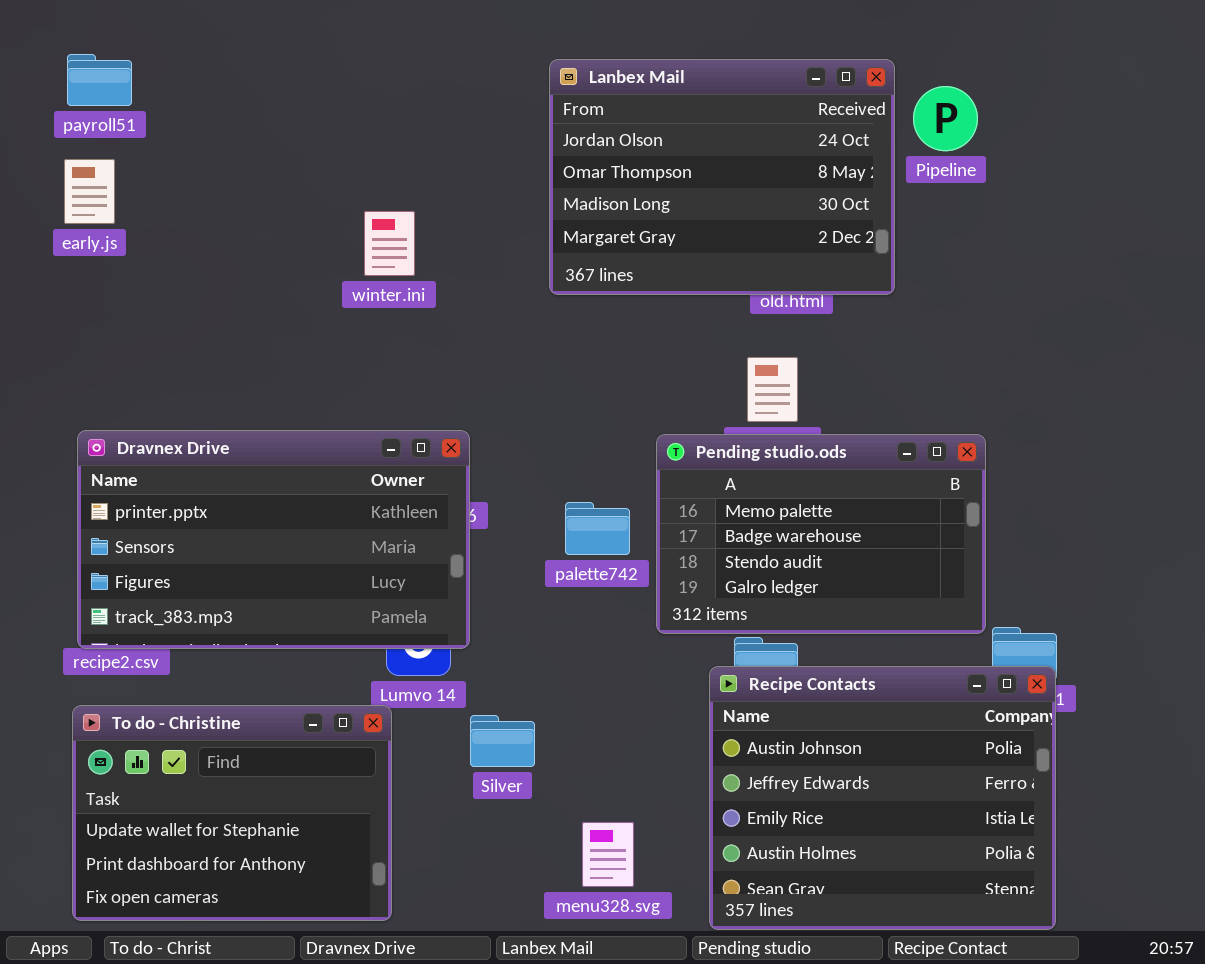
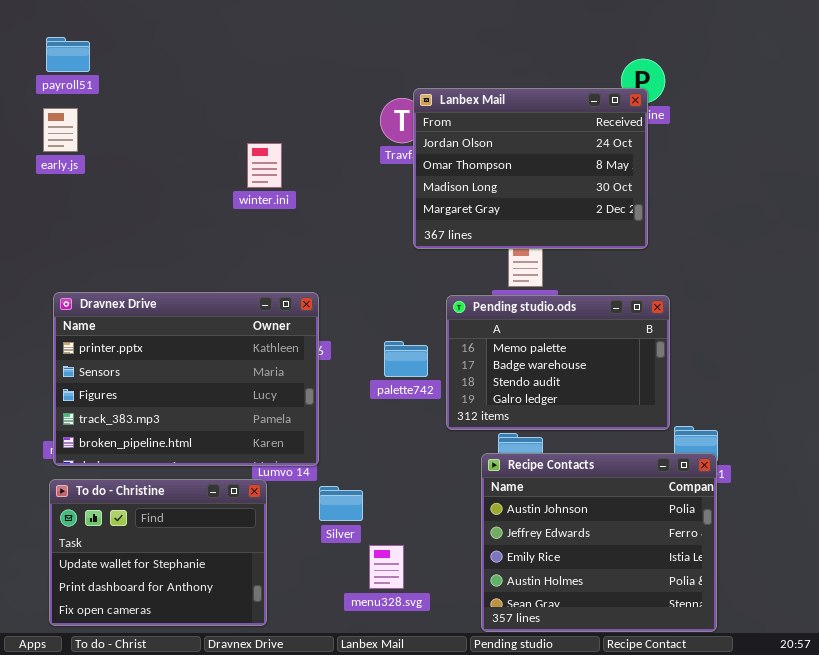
Lanbex Mail: [549,59,895,295] -> [413,88,648,249], moved
Dravnex Drive: [77,430,470,649] -> [53,292,319,466], resized
menu328.svg: [582,822,634,887] -> [369,545,404,589], moved

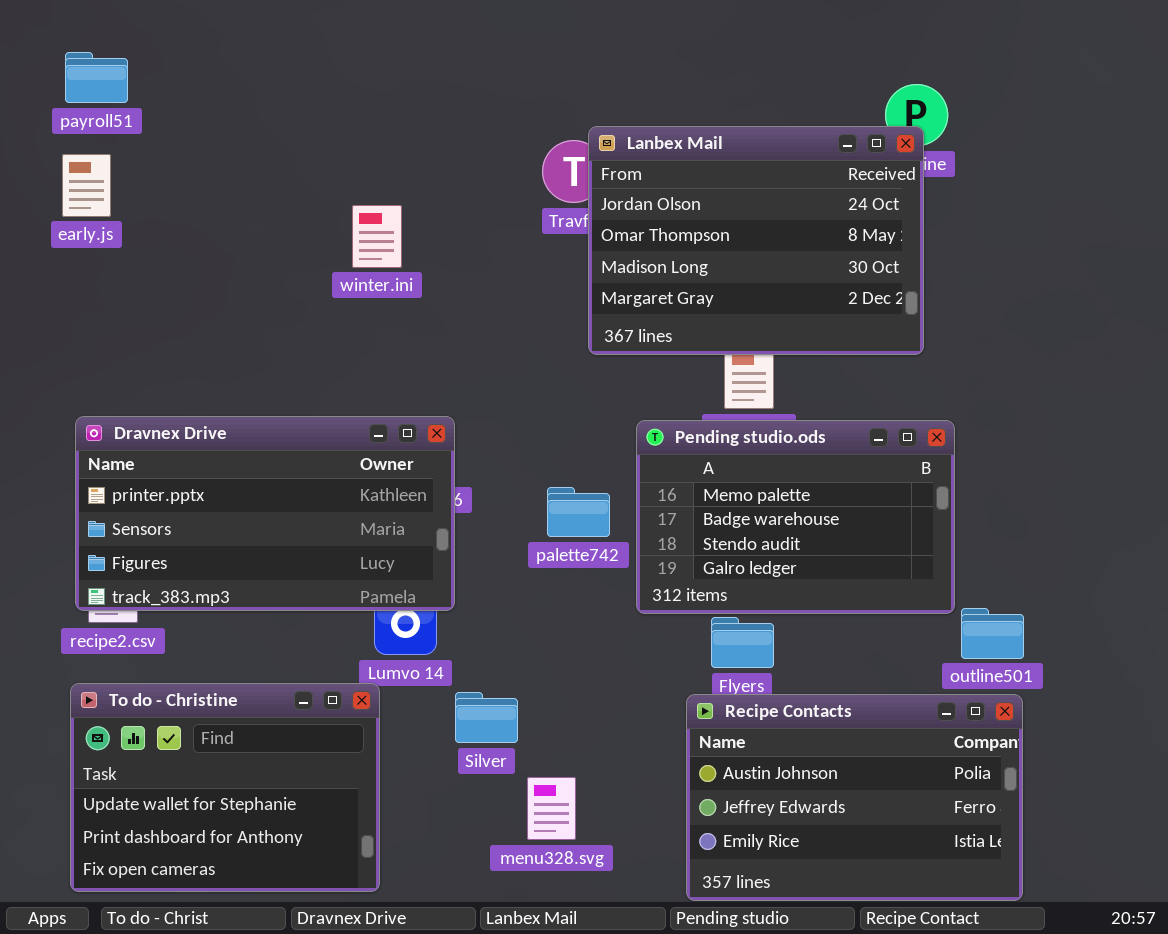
Dravnex Drive: [53,292,319,466] -> [75,416,455,611], resized
Recipe Contacts: [481,453,717,632] -> [686,694,1023,901], resized

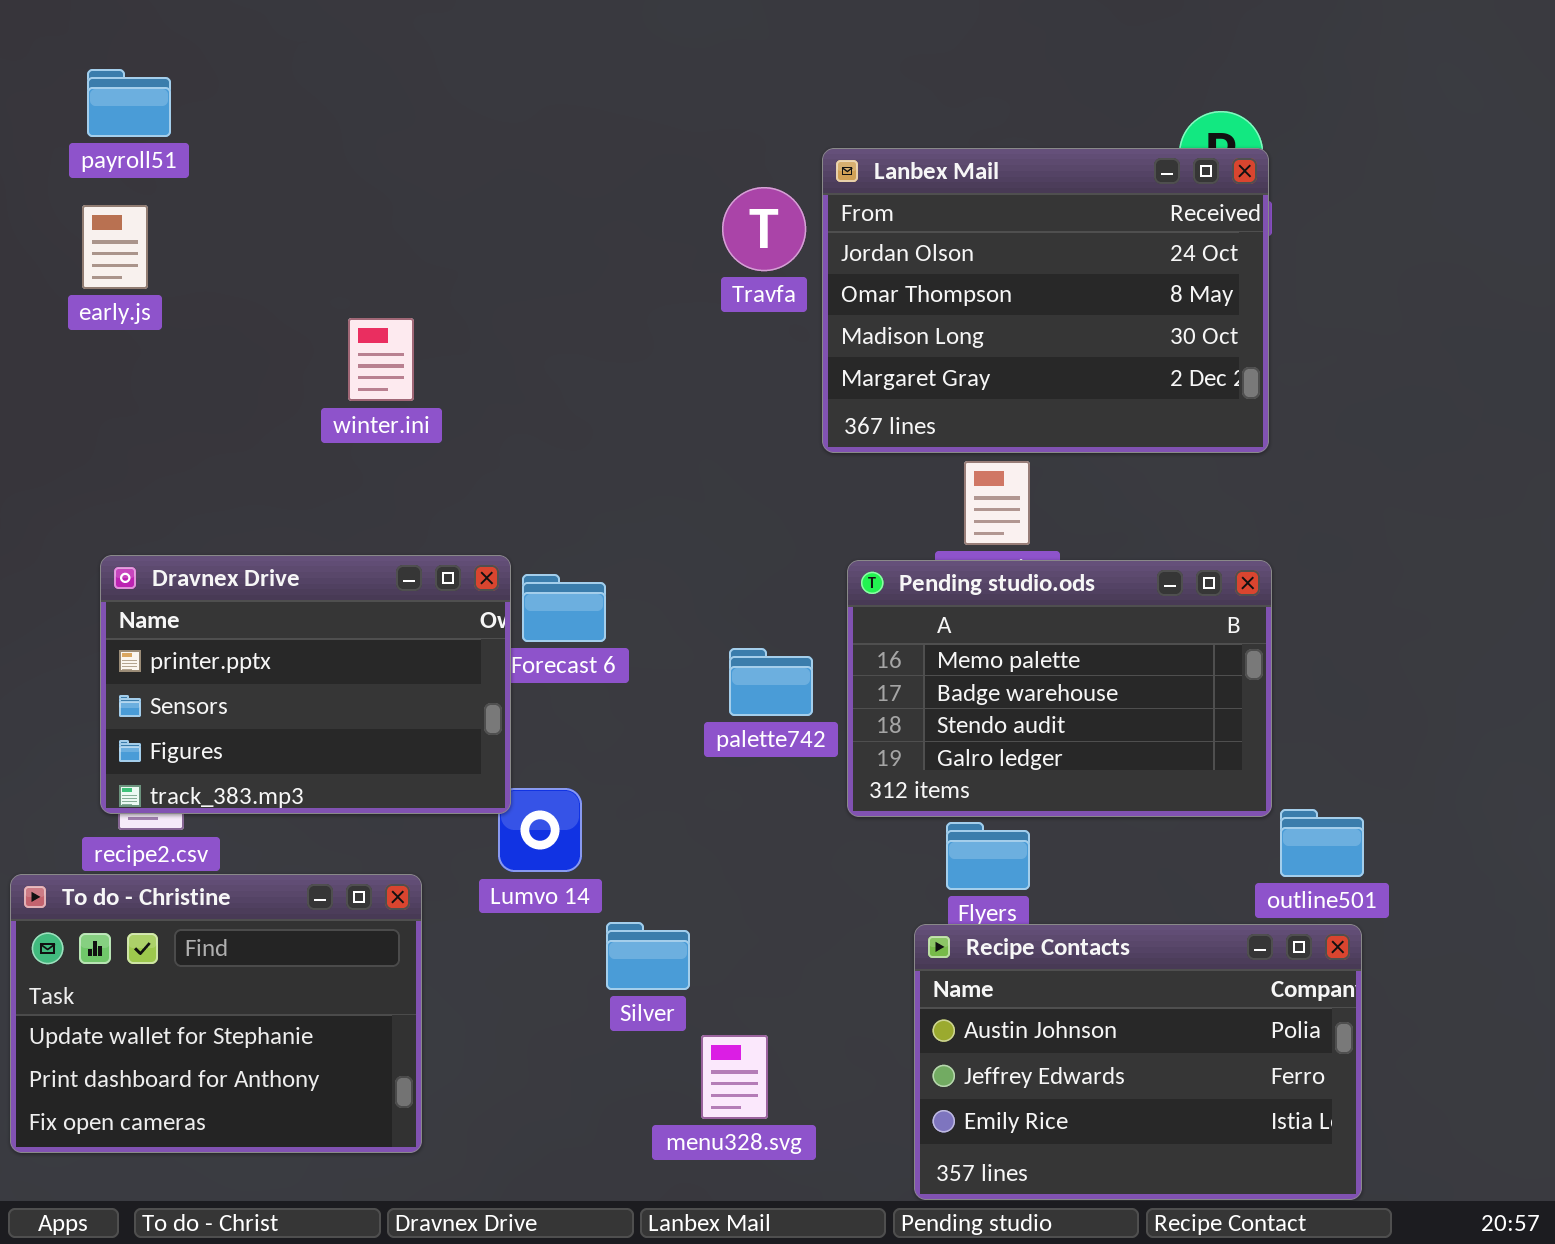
Lanbex Mail: [588,126,924,355] -> [822,148,1269,453], moved
winter.ini: [352,205,402,268] -> [348,318,414,401], moved
Dravnex Drive: [75,416,455,611] -> [100,555,511,814], resized
To do - Christine: [70,683,380,892] -> [10,874,422,1153], moved

